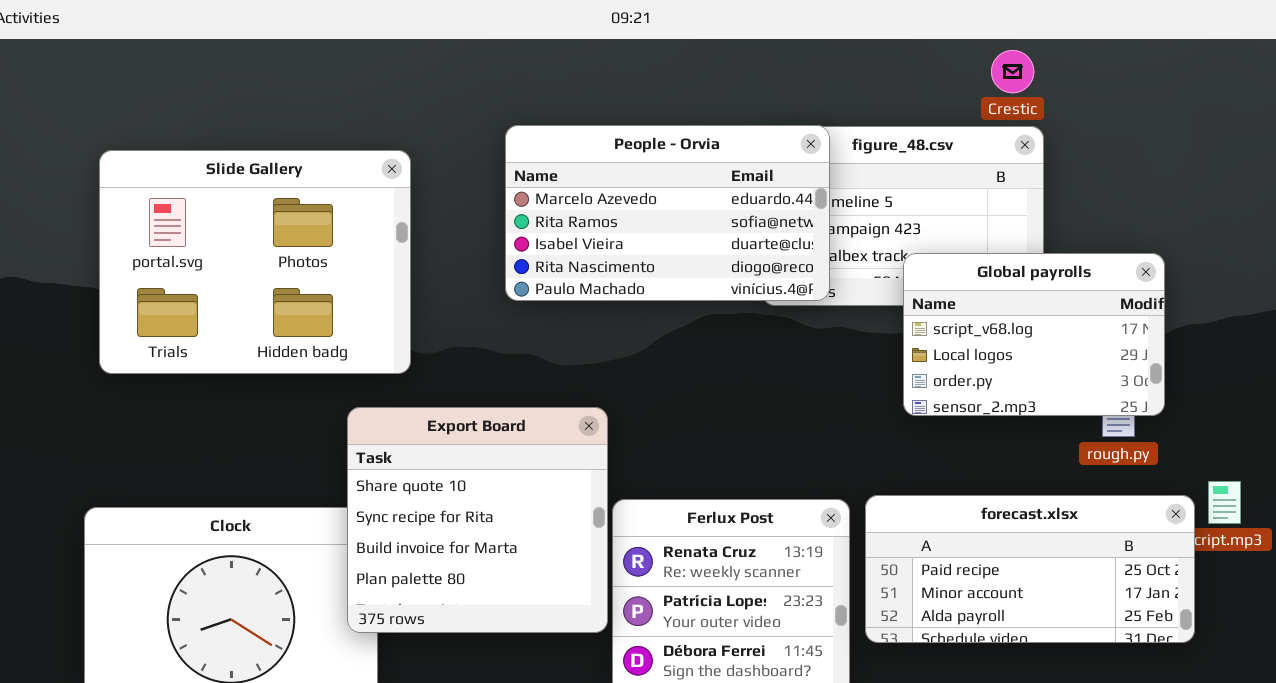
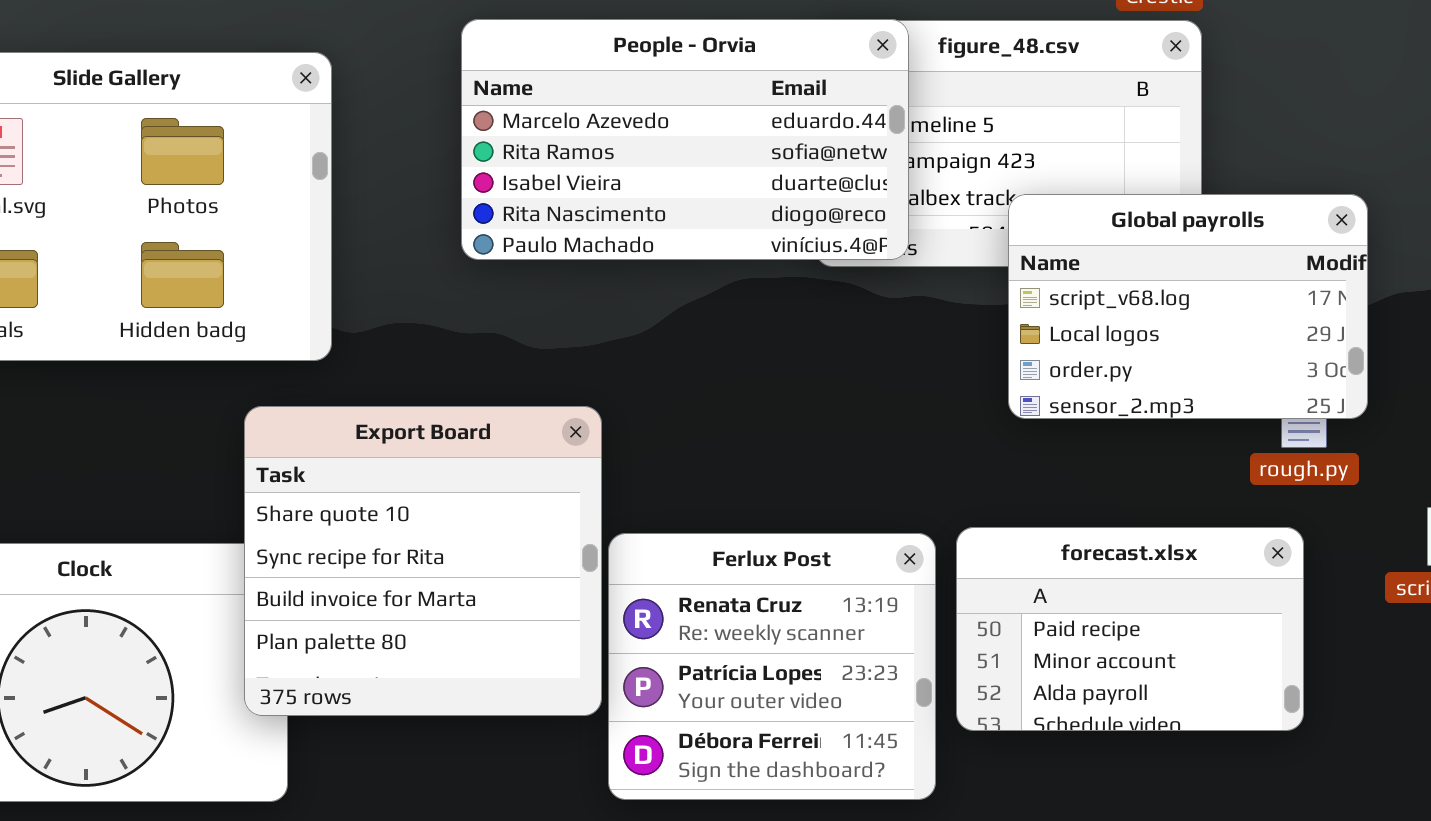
forecast.xlsx: [865,495,1195,643] -> [956,527,1304,731], resized

